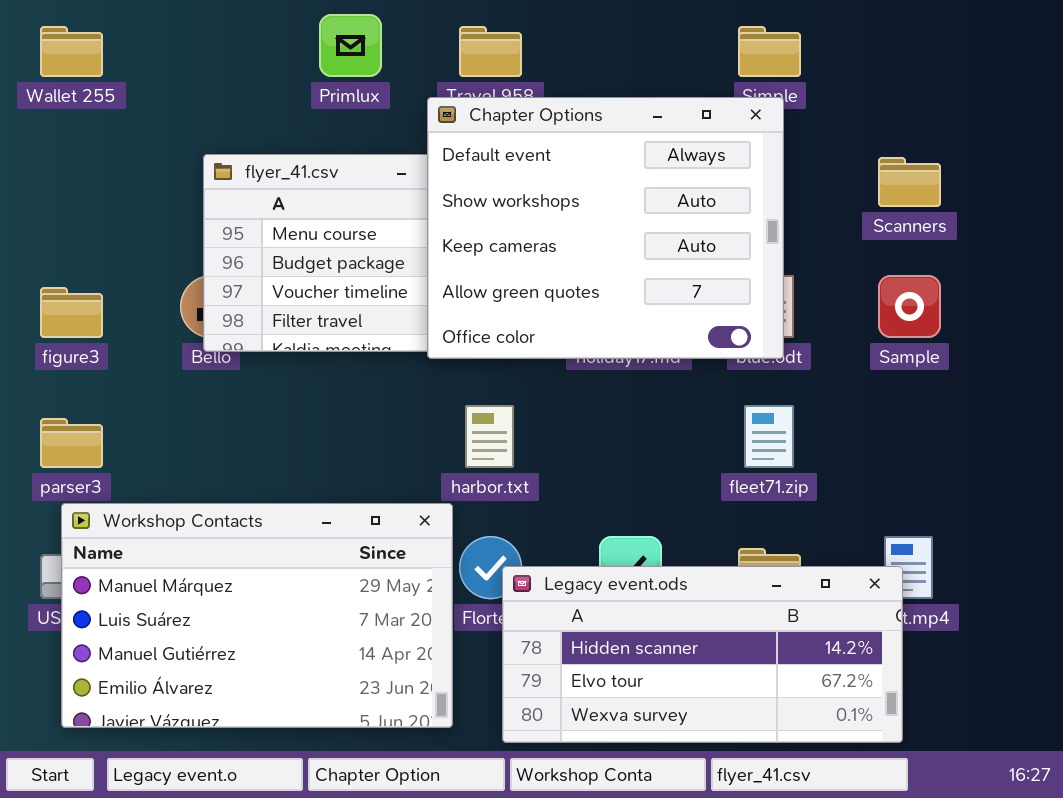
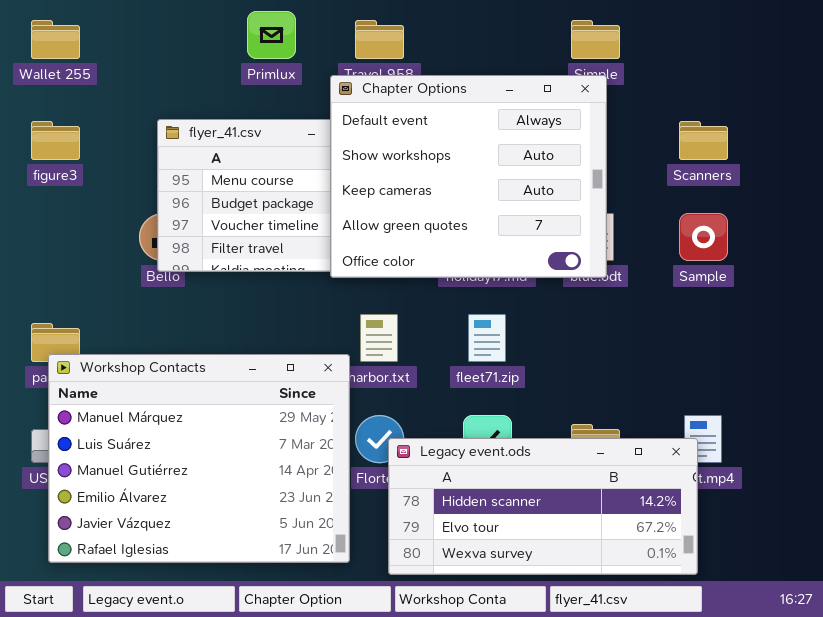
figure3: [40,287,103,338] -> [31,121,80,160], moved
fleet71.zip: [744,405,794,468] -> [468,314,506,362], moved
Workshop Contacts: [61,503,453,728] -> [48,354,350,563], resized

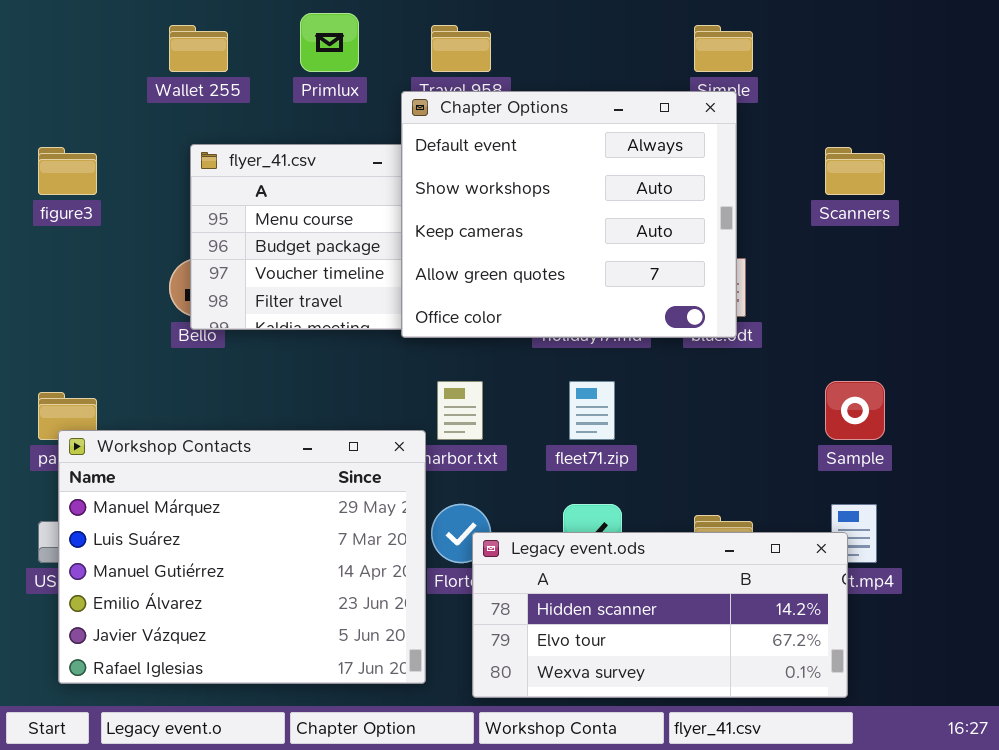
Wallet 255: [31,20,80,59] -> [169,25,228,72], moved
Sample: [679,213,728,261] -> [825,381,885,440], moved

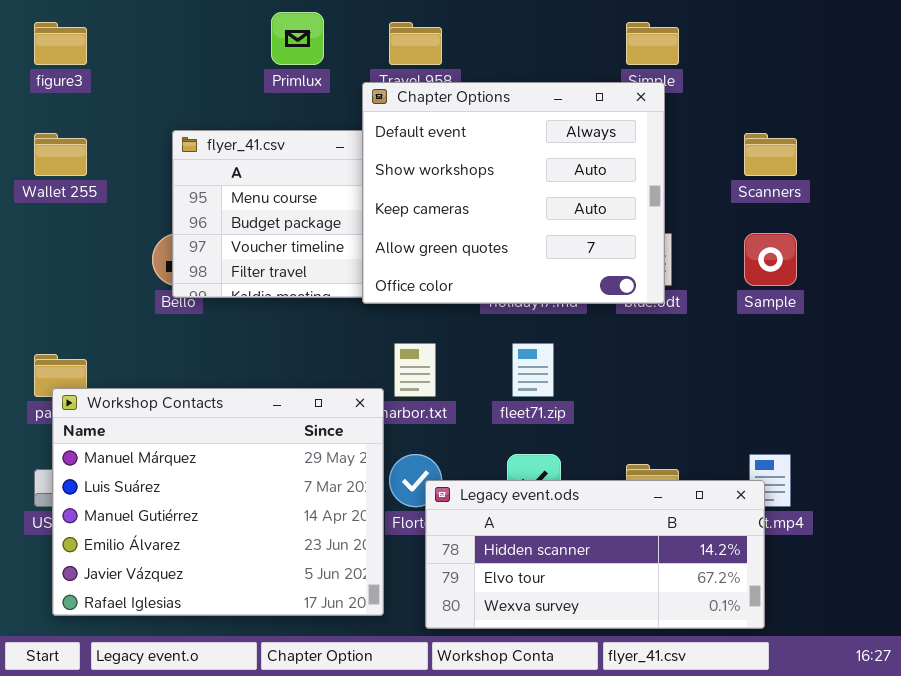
Wallet 255: [169,25,228,72] -> [34,133,87,176], moved
figure3: [38,147,97,195] -> [34,22,87,65], moved
Sample: [825,381,885,440] -> [744,233,797,286], moved

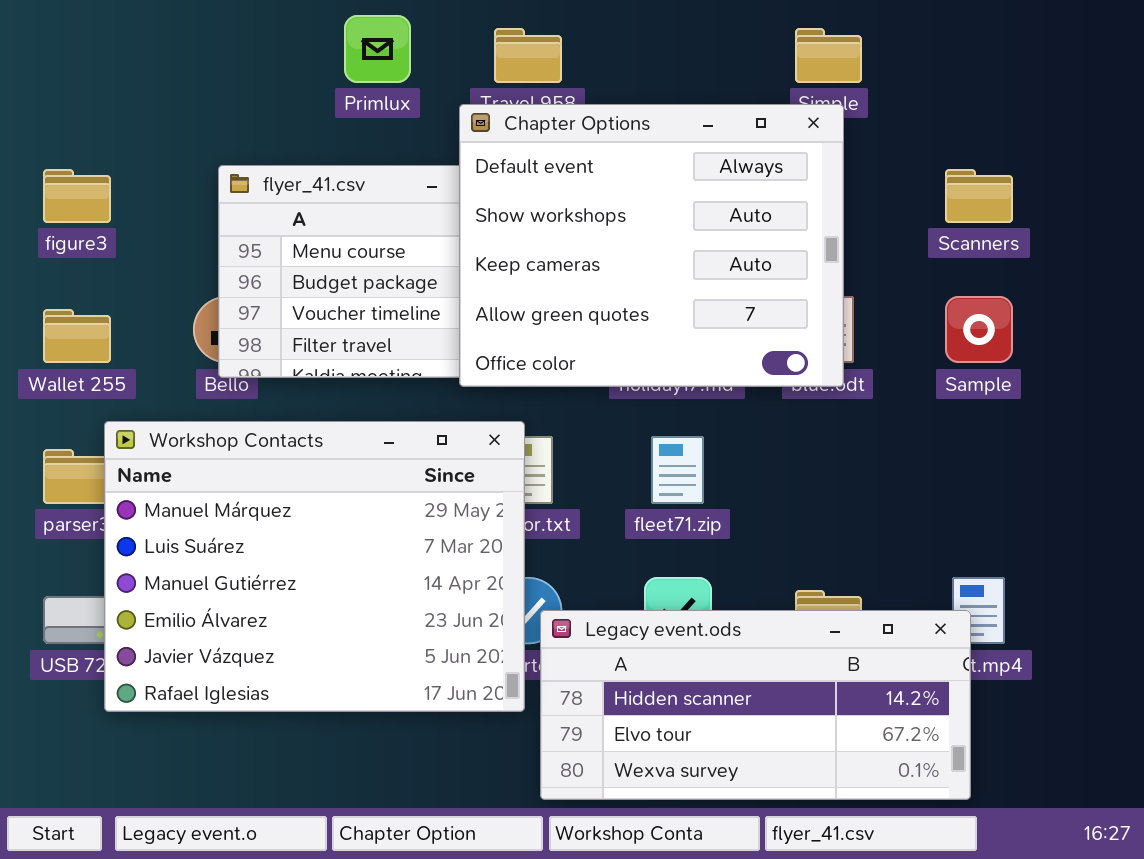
figure3: [34,22,87,65] -> [43,169,111,223], moved
Wallet 255: [34,133,87,176] -> [43,309,111,363], moved
Workshop Contacts: [52,388,384,616] -> [104,421,525,712], moved

